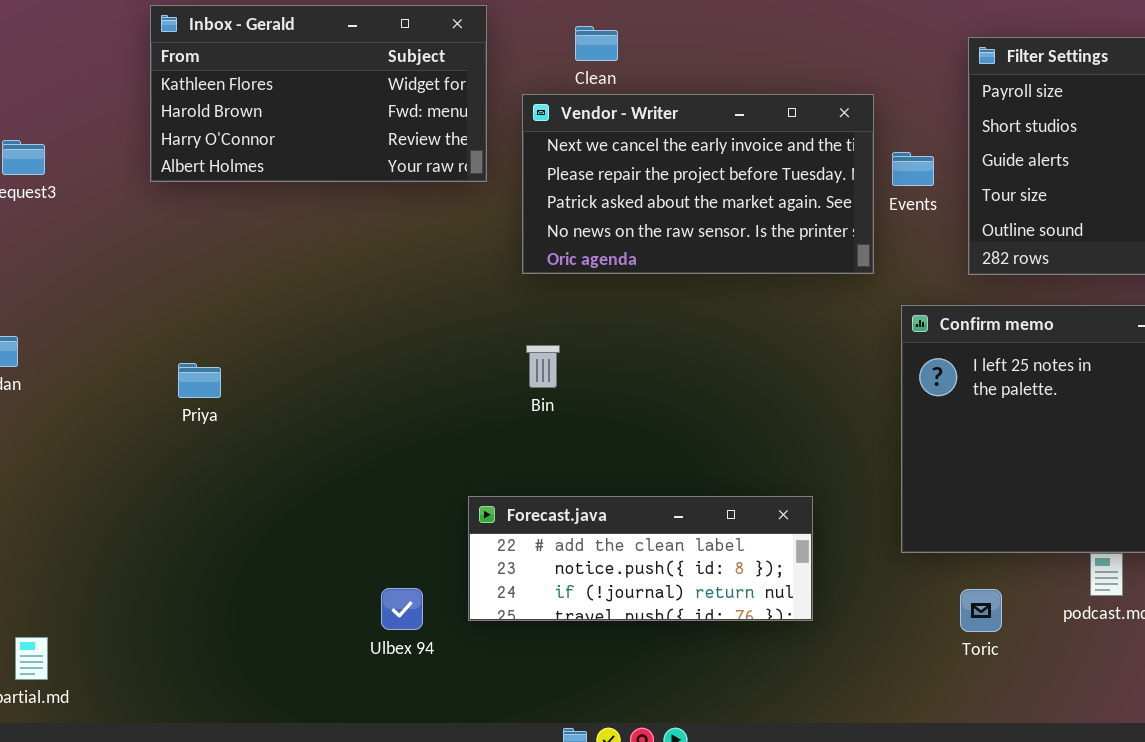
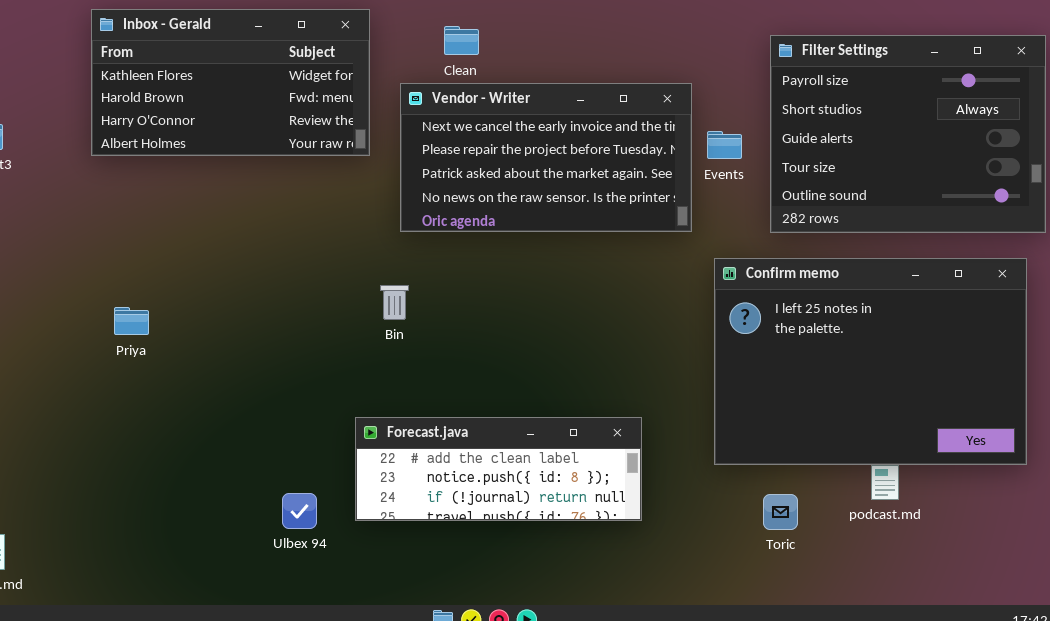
Bin: [526,345,560,388] -> [380,285,409,320], moved

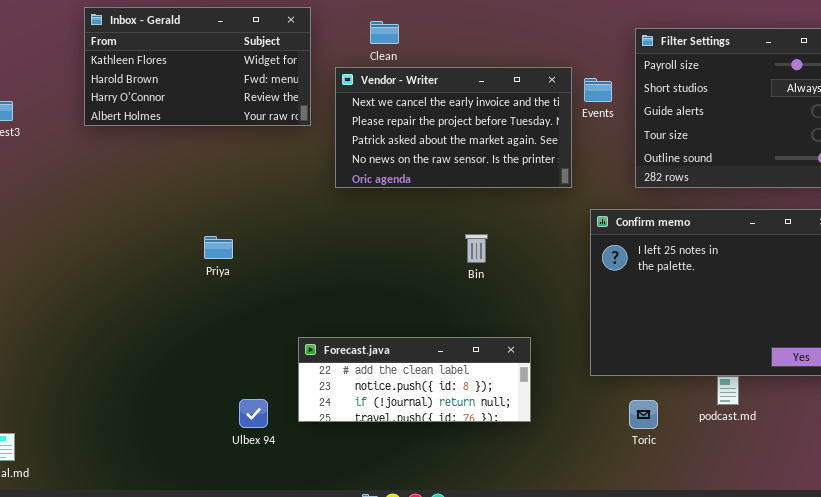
Events: [707,131,742,159] -> [584,78,612,102], moved
Bin: [380,285,409,320] -> [465,234,488,263], moved
Priya: [114,307,149,335] -> [204,236,233,259], moved

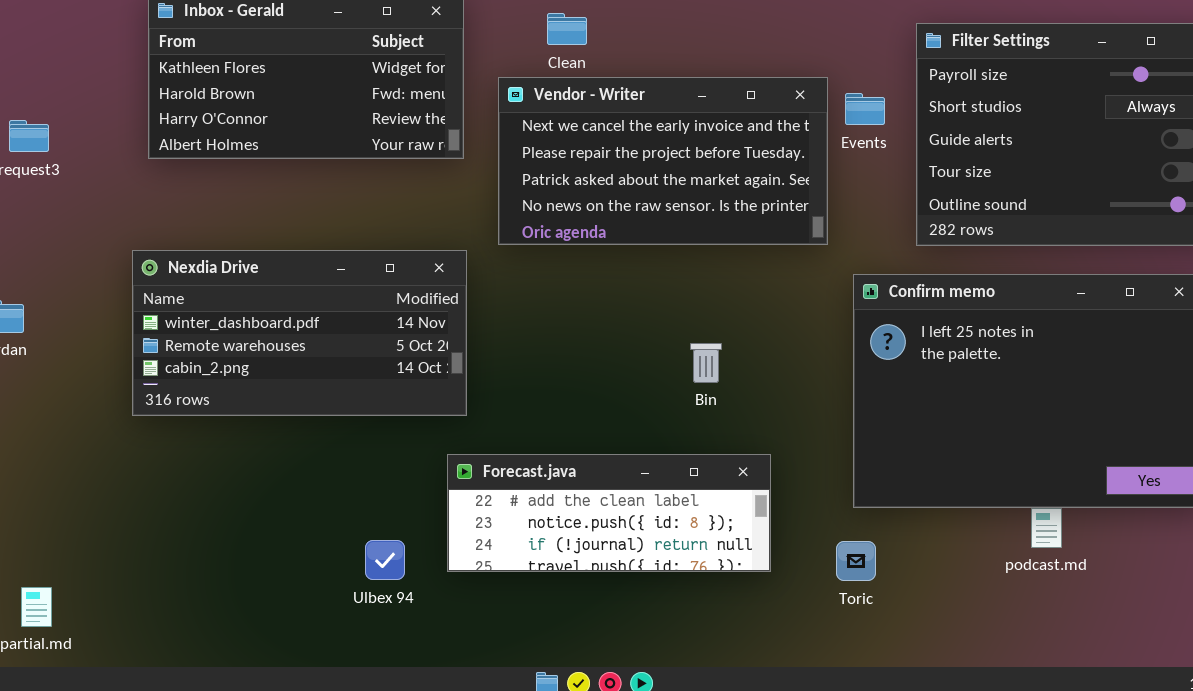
Nexdia Drive: none -> [132,250,467,416], opened
Bin: [465,234,488,263] -> [690,343,722,383], moved
Toric: [629,400,658,429] -> [836,541,876,581], moved

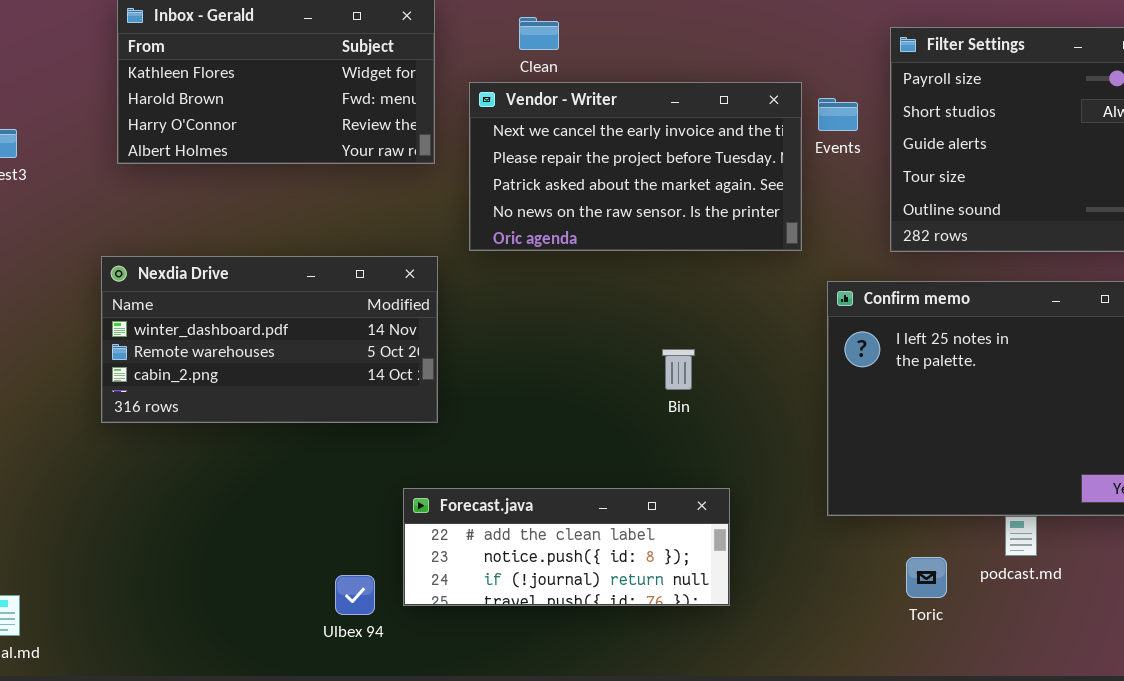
Forecast.java: [447,454,771,572] -> [403,488,730,606], moved
Ulbex 94: [365,540,405,580] -> [335,575,375,615], moved
Toric: [836,541,876,581] -> [906,557,947,598], moved

